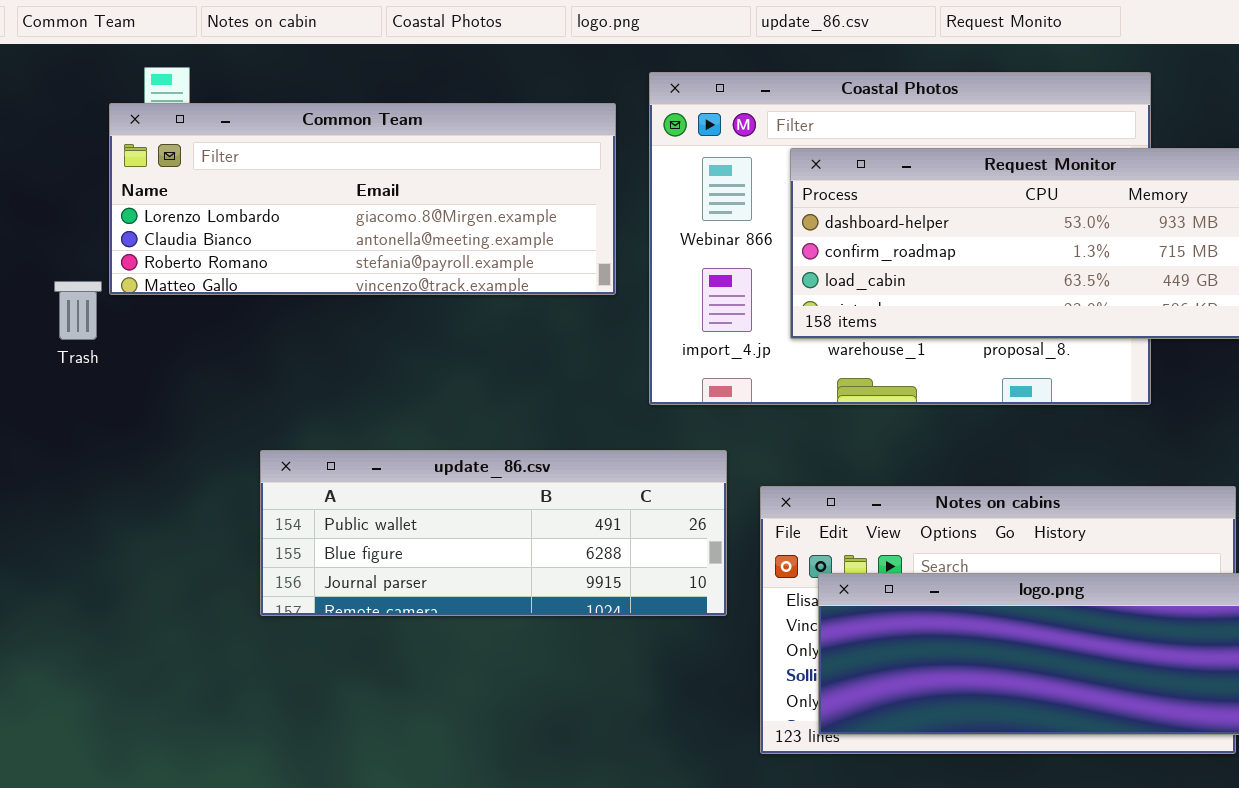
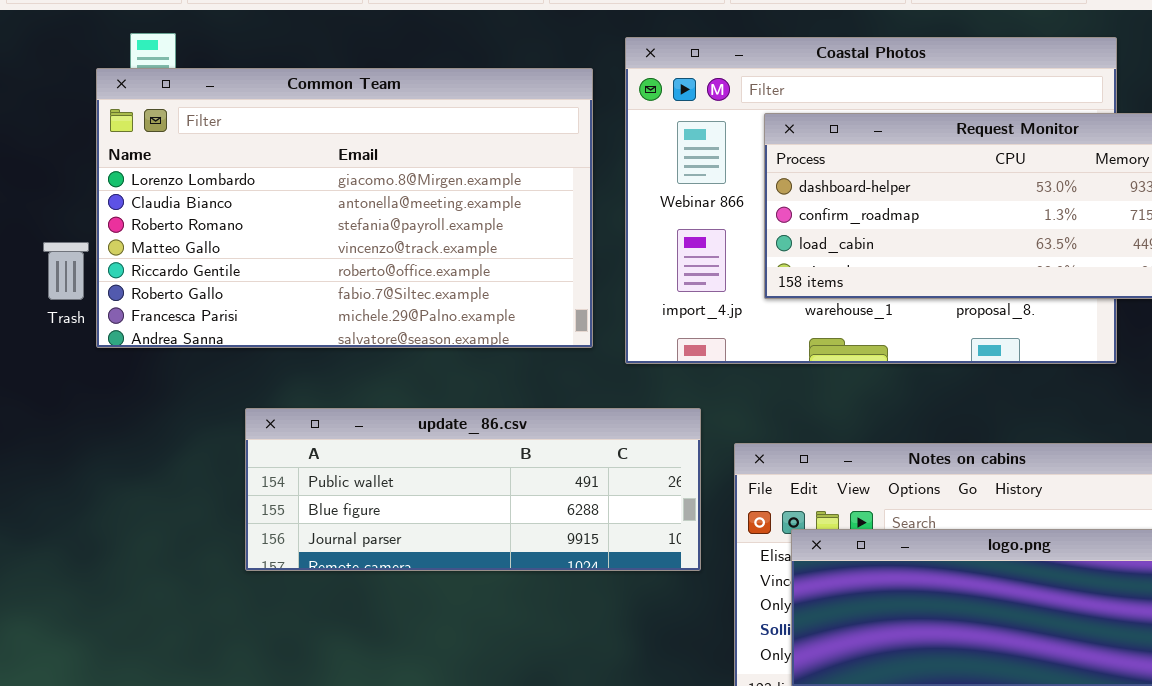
Common Team: [109,103,616,295] -> [96,68,593,348], resized

